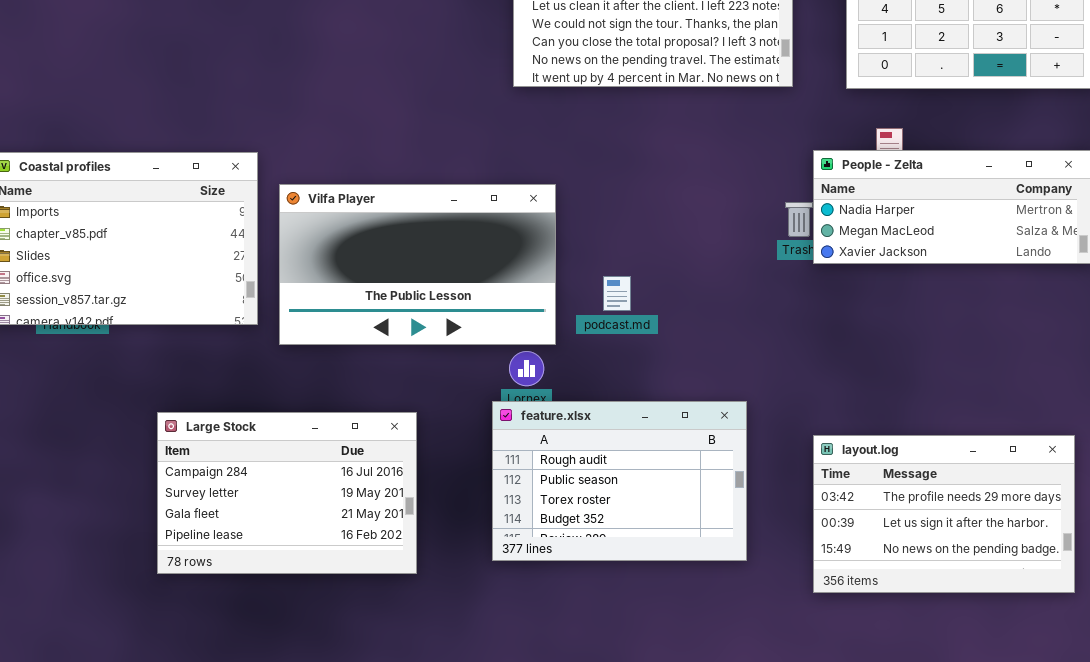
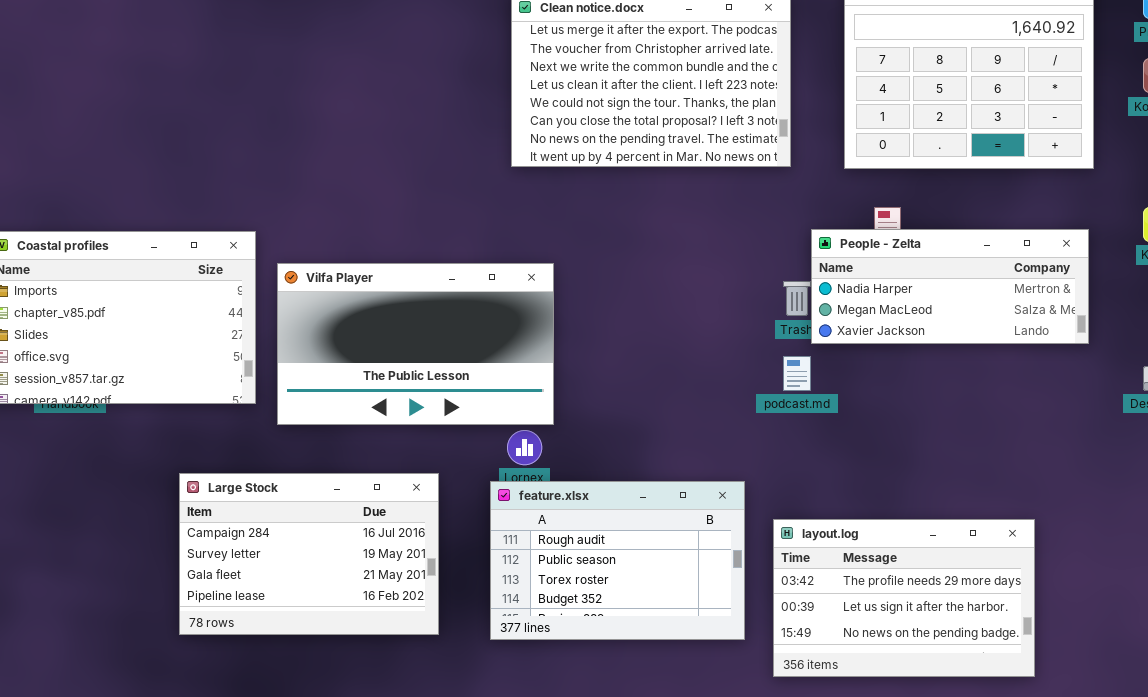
podcast.md: [603,276,631,311] -> [783,356,811,391], moved
Large Stock: [157,412,417,574] -> [179,473,439,635], moved
layout.log: [813,435,1075,593] -> [773,519,1035,677], moved

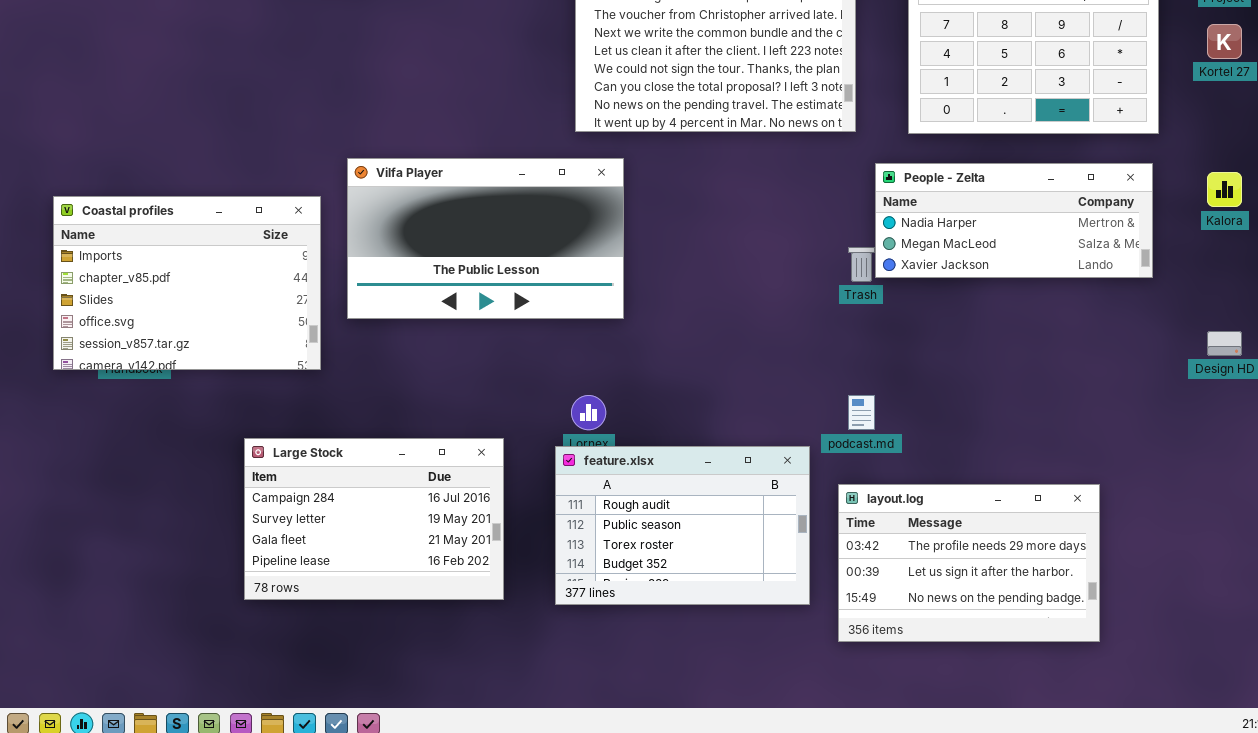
People - Zelta: [811,229,1089,344] -> [875,163,1153,278], moved
Vilfa Player: [277,263,554,425] -> [347,158,624,319], moved
podcast.md: [783,356,811,391] -> [848,395,875,430], moved

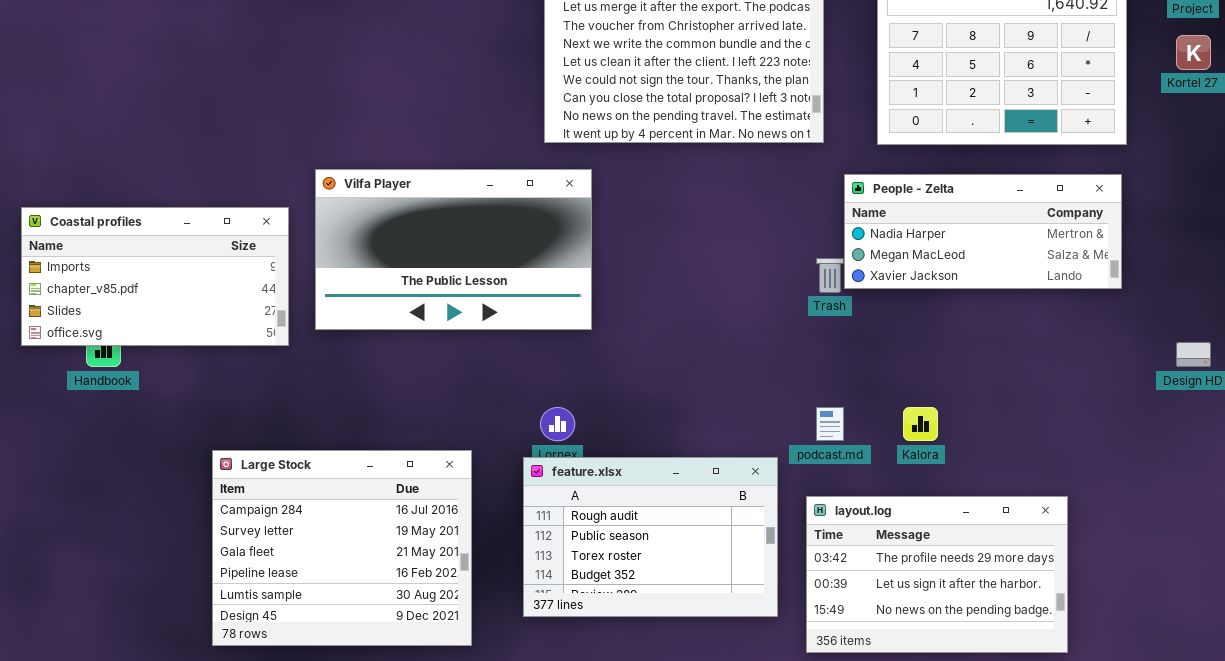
Kalora: [1207,172,1242,207] -> [903,407,938,441], moved
Coastal profiles: [53,196,321,370] -> [21,207,289,346], resized
Large Stock: [244,438,504,600] -> [212,450,472,646], resized

